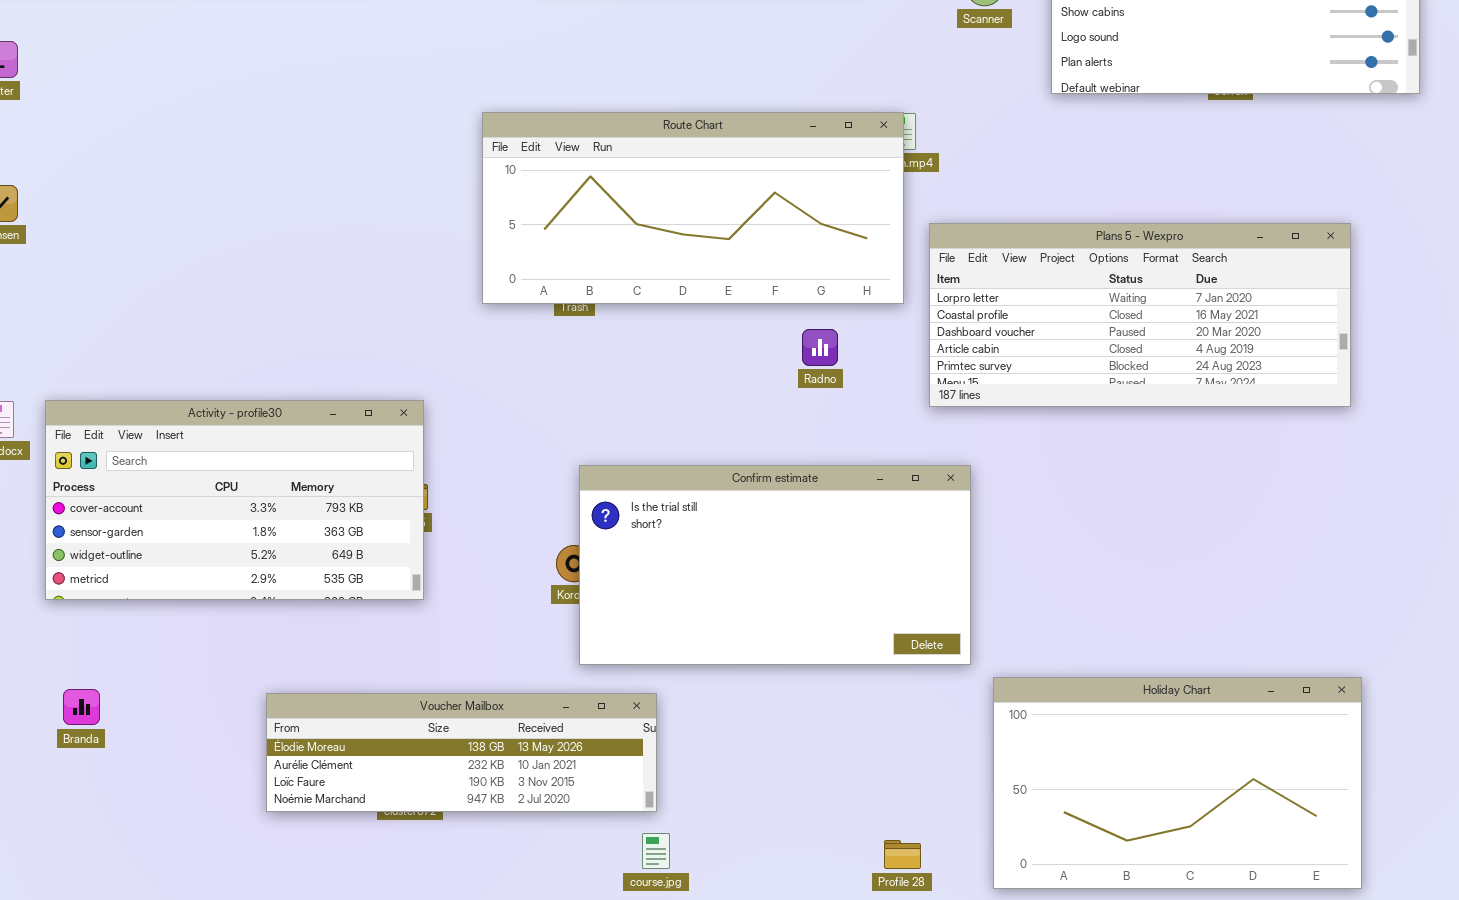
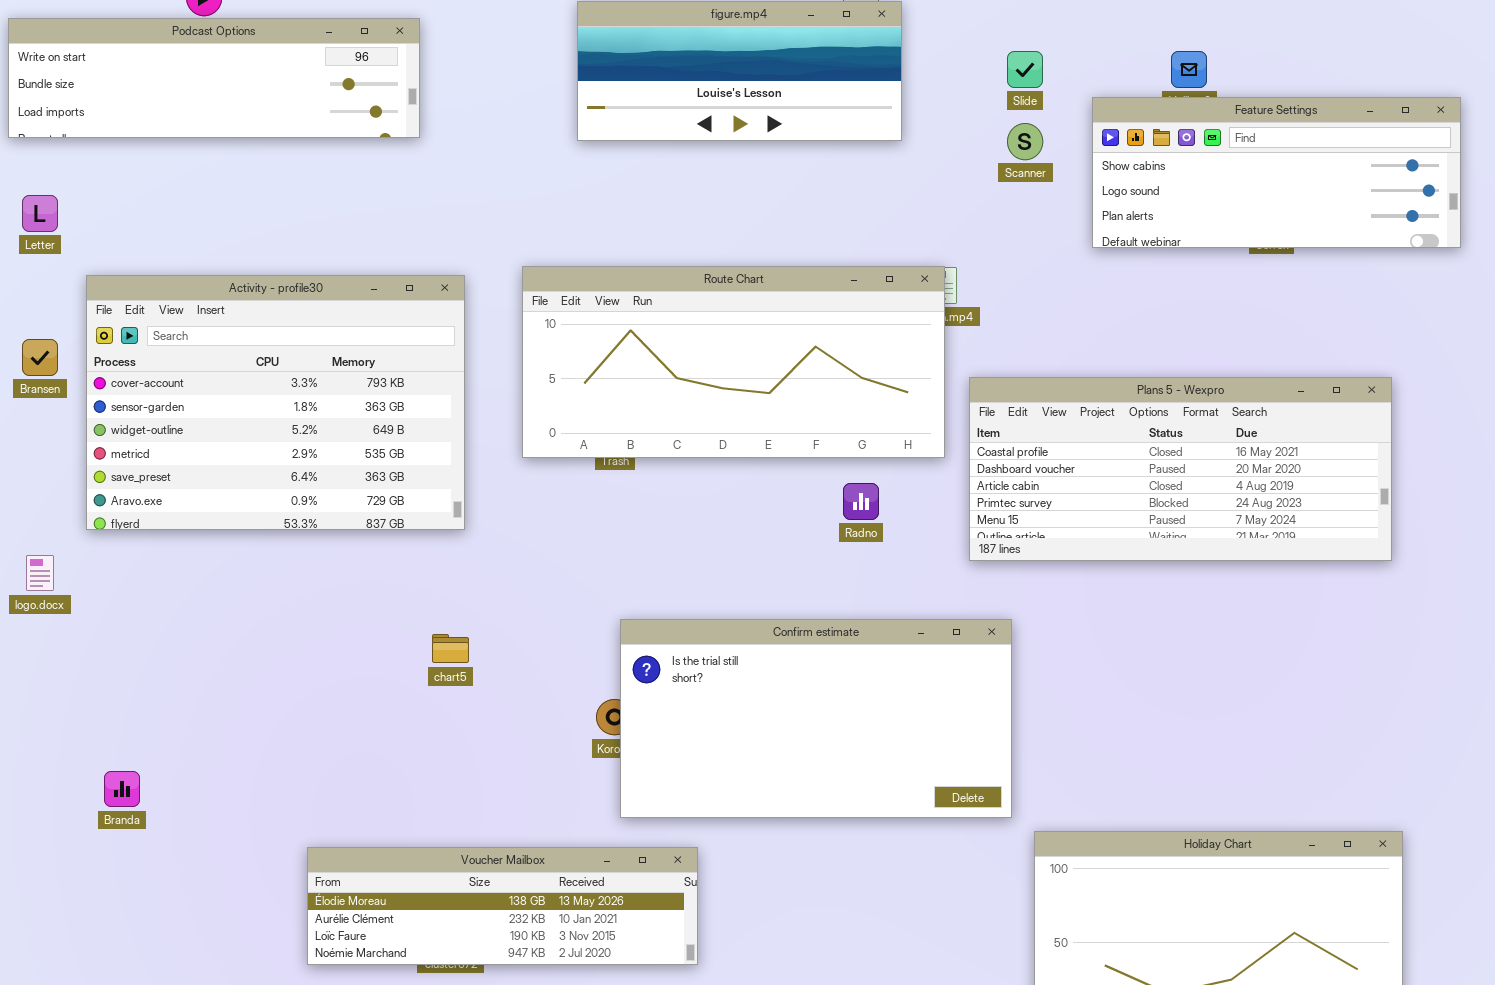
Plans 5 - Wexpro: [929,223,1351,407] -> [969,377,1392,561], scrolled down 1 row
Activity - profile30: [45,400,424,600] -> [86,275,465,530], moved, resized
Branda: [63,689,100,725] -> [104,771,140,807], moved

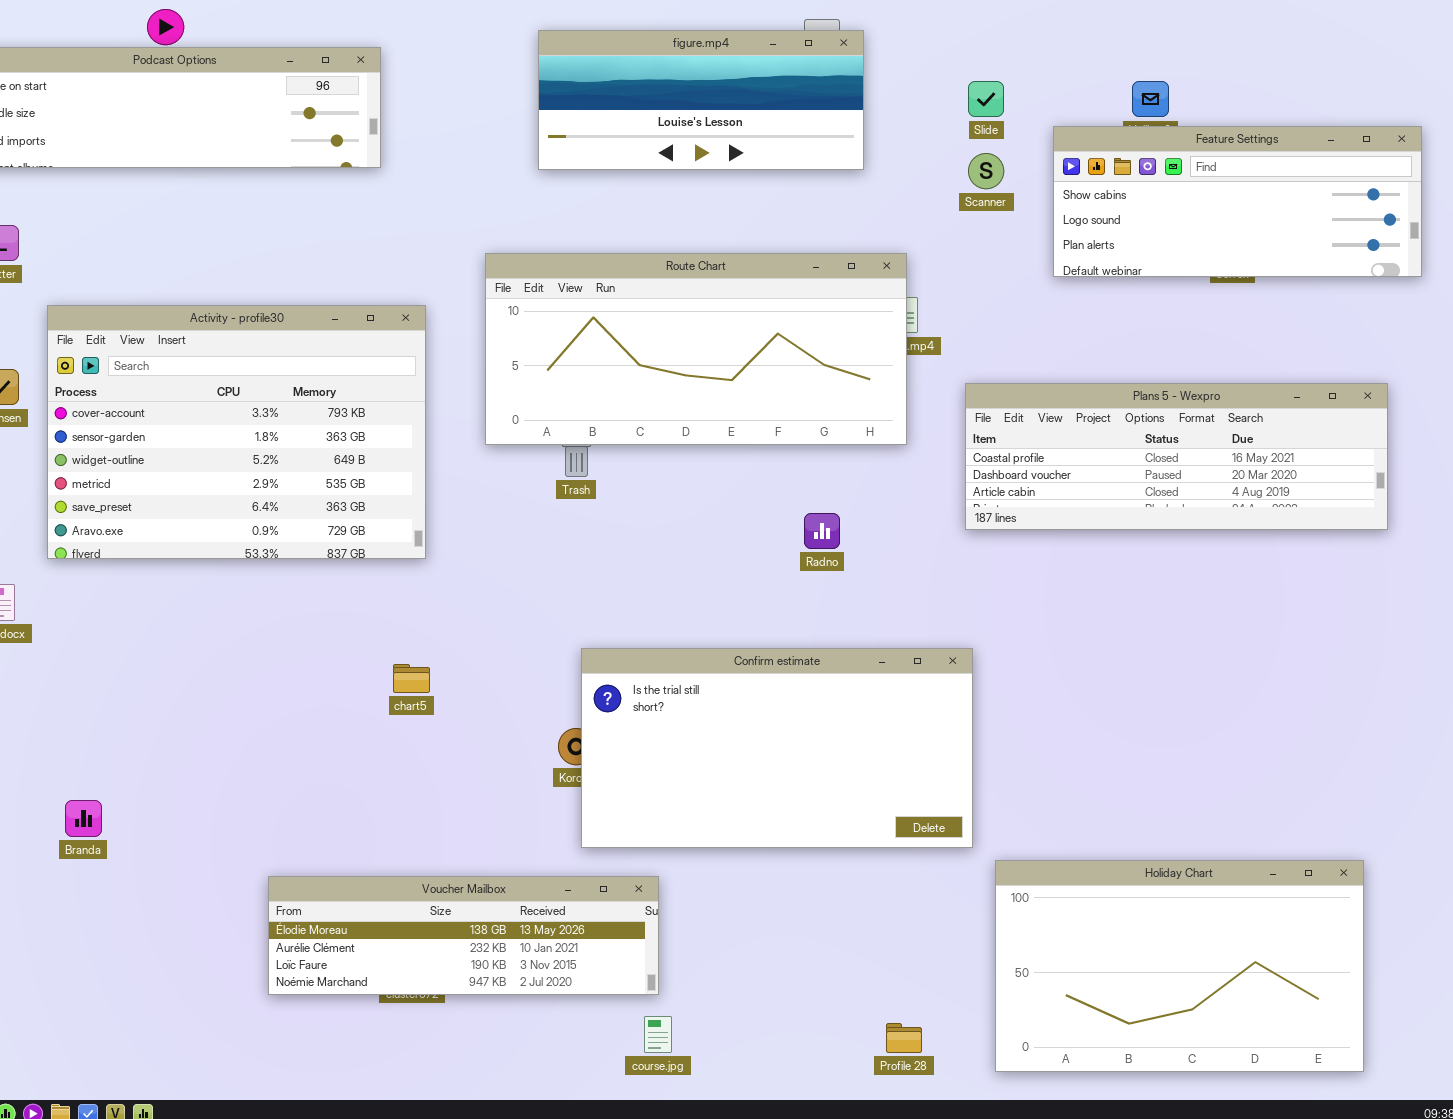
Route Chart: [522,266,945,458] -> [485,253,907,445], moved
Plans 5 - Wexpro: [969,377,1392,561] -> [965,383,1388,530], moved, resized

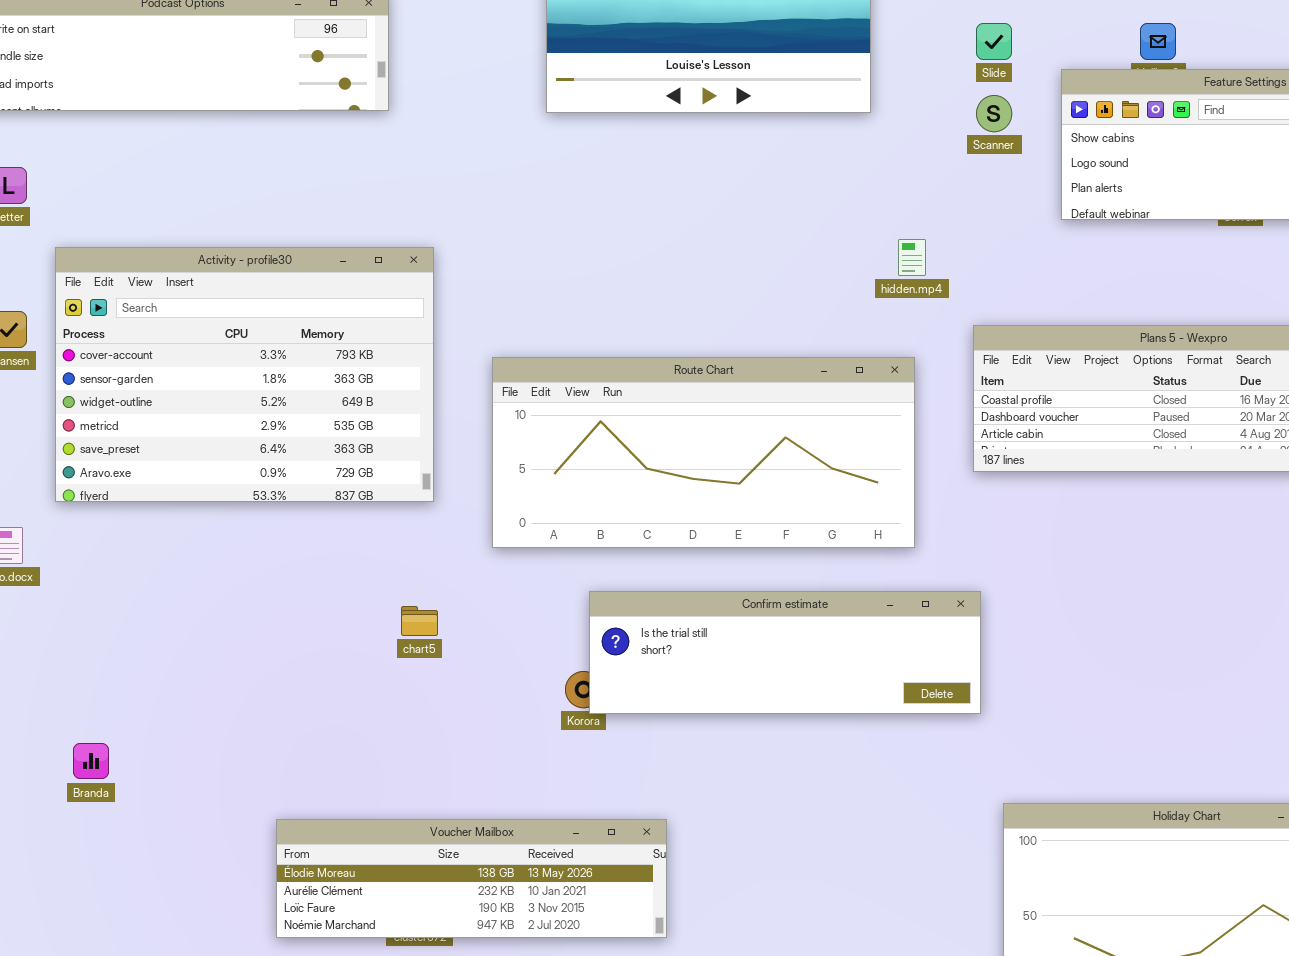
Route Chart: [485,253,907,445] -> [492,357,915,548], moved
Confirm estimate: [581,648,973,848] -> [589,591,981,714], resized

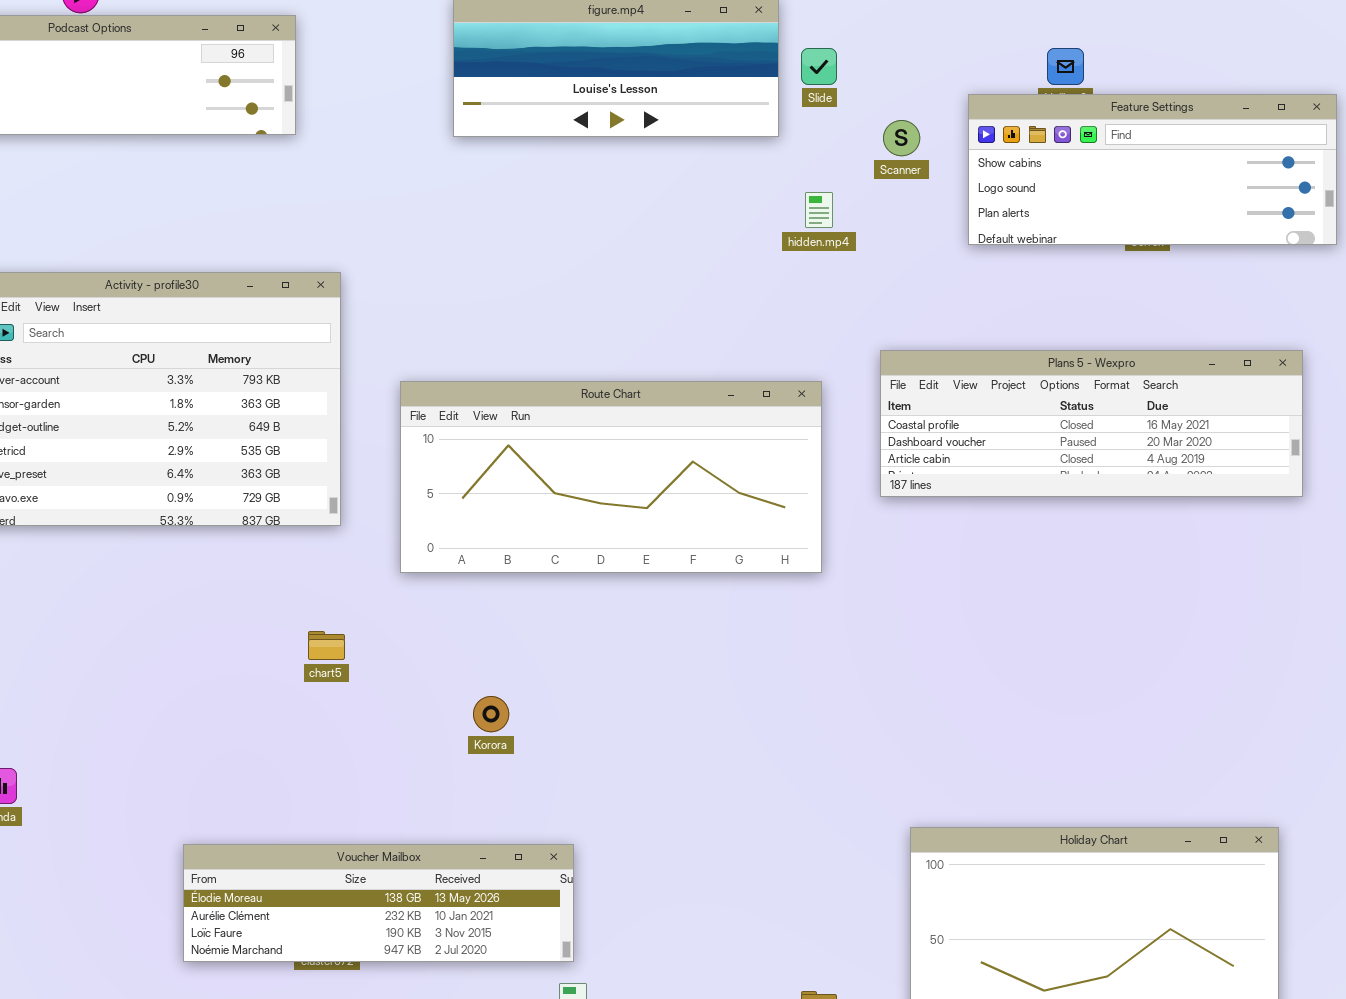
Slide: [976,23,1012,60] -> [801,48,837,85], moved
hidden.mp4: [898,239,926,276] -> [805,192,833,228], moved
Confirm estimate: [589,591,981,714] -> none, closed

